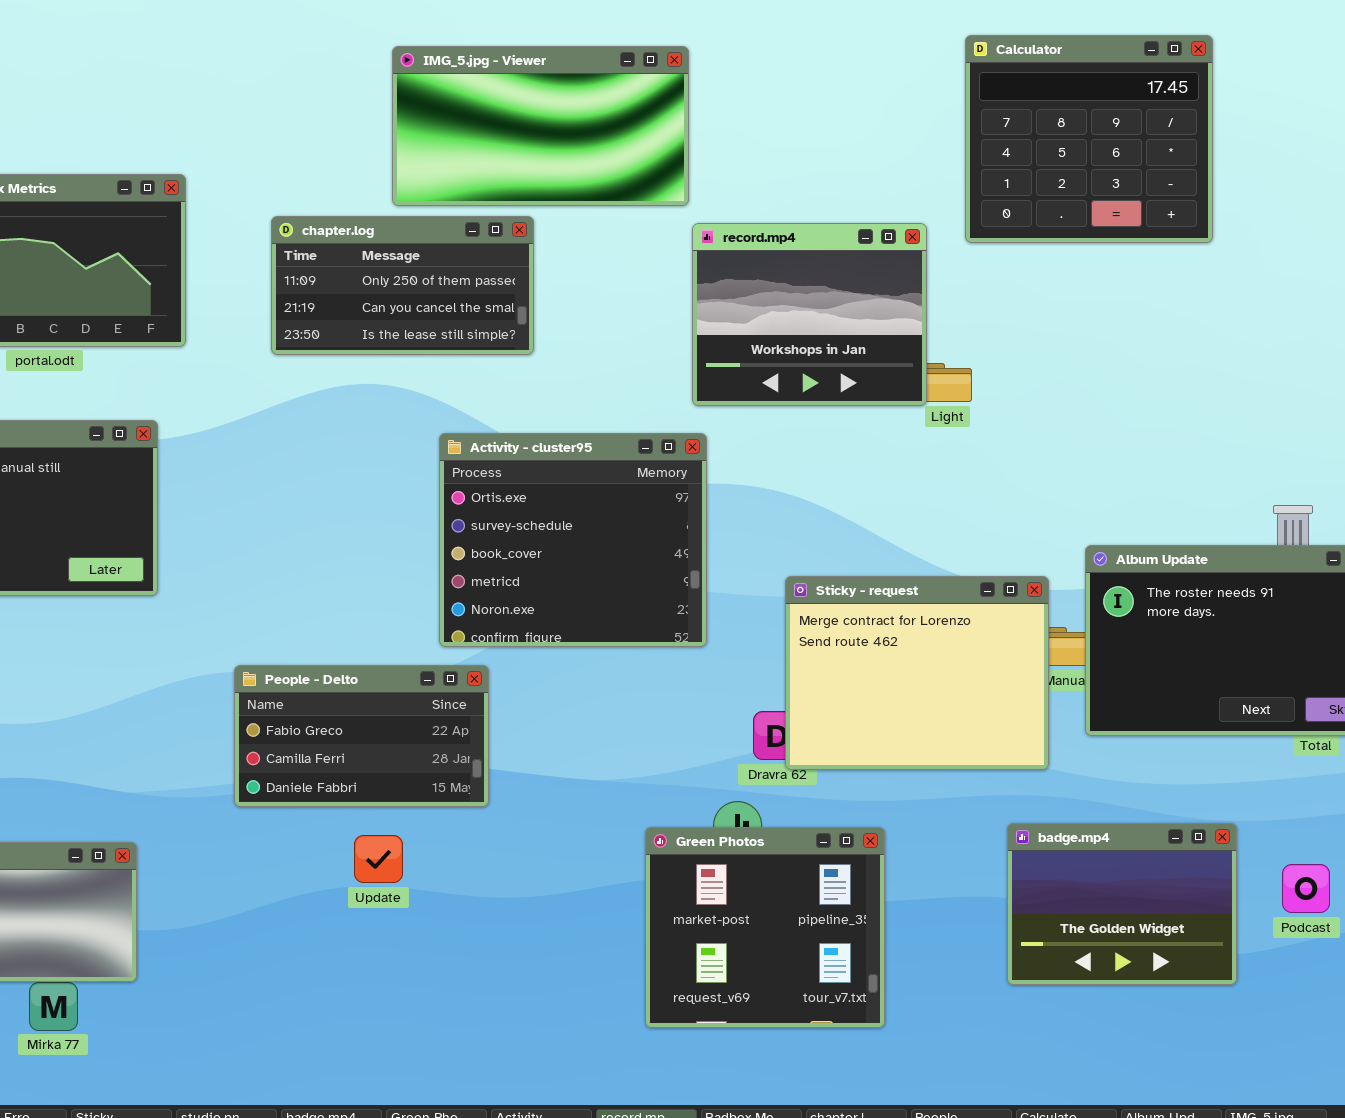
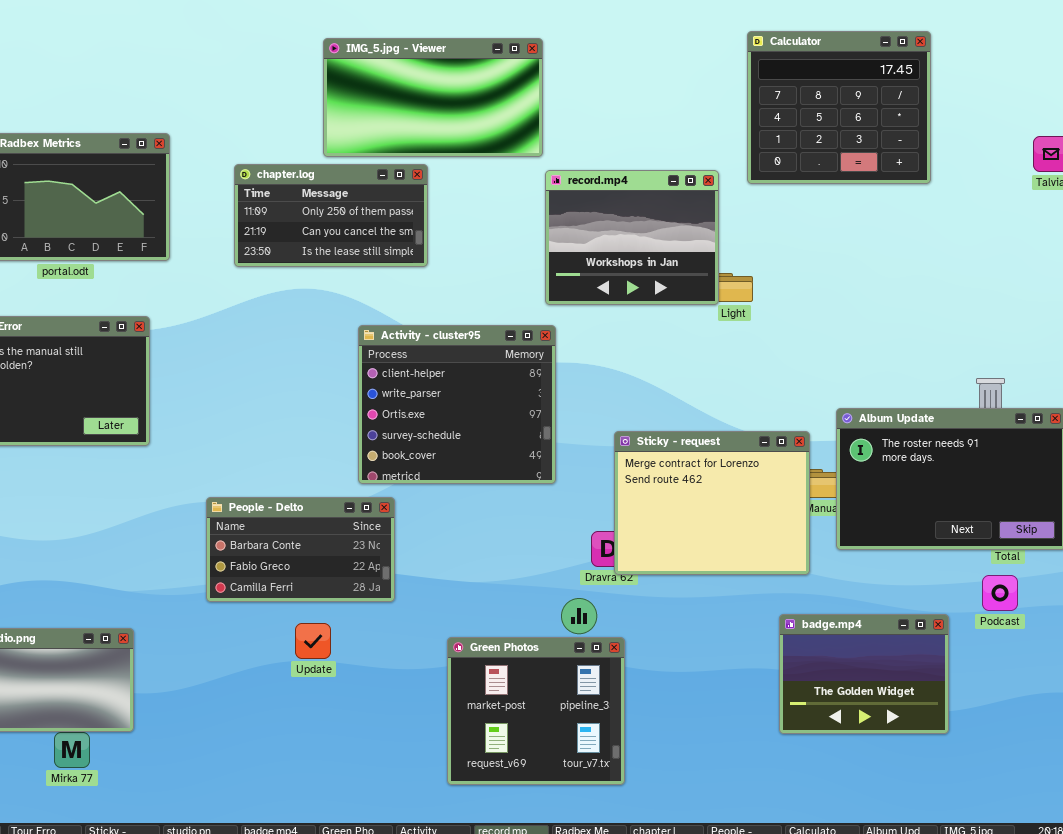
Activity - cluster95: [439,433,707,647] -> [358,325,556,484], scrolled up 2 rows
People - Delto: [234,665,489,807] -> [206,497,395,602], scrolled up 1 row
Green Photos: [645,827,885,1028] -> [447,637,625,785], moved
Podcast: [1282,864,1330,913] -> [982,575,1018,611], moved

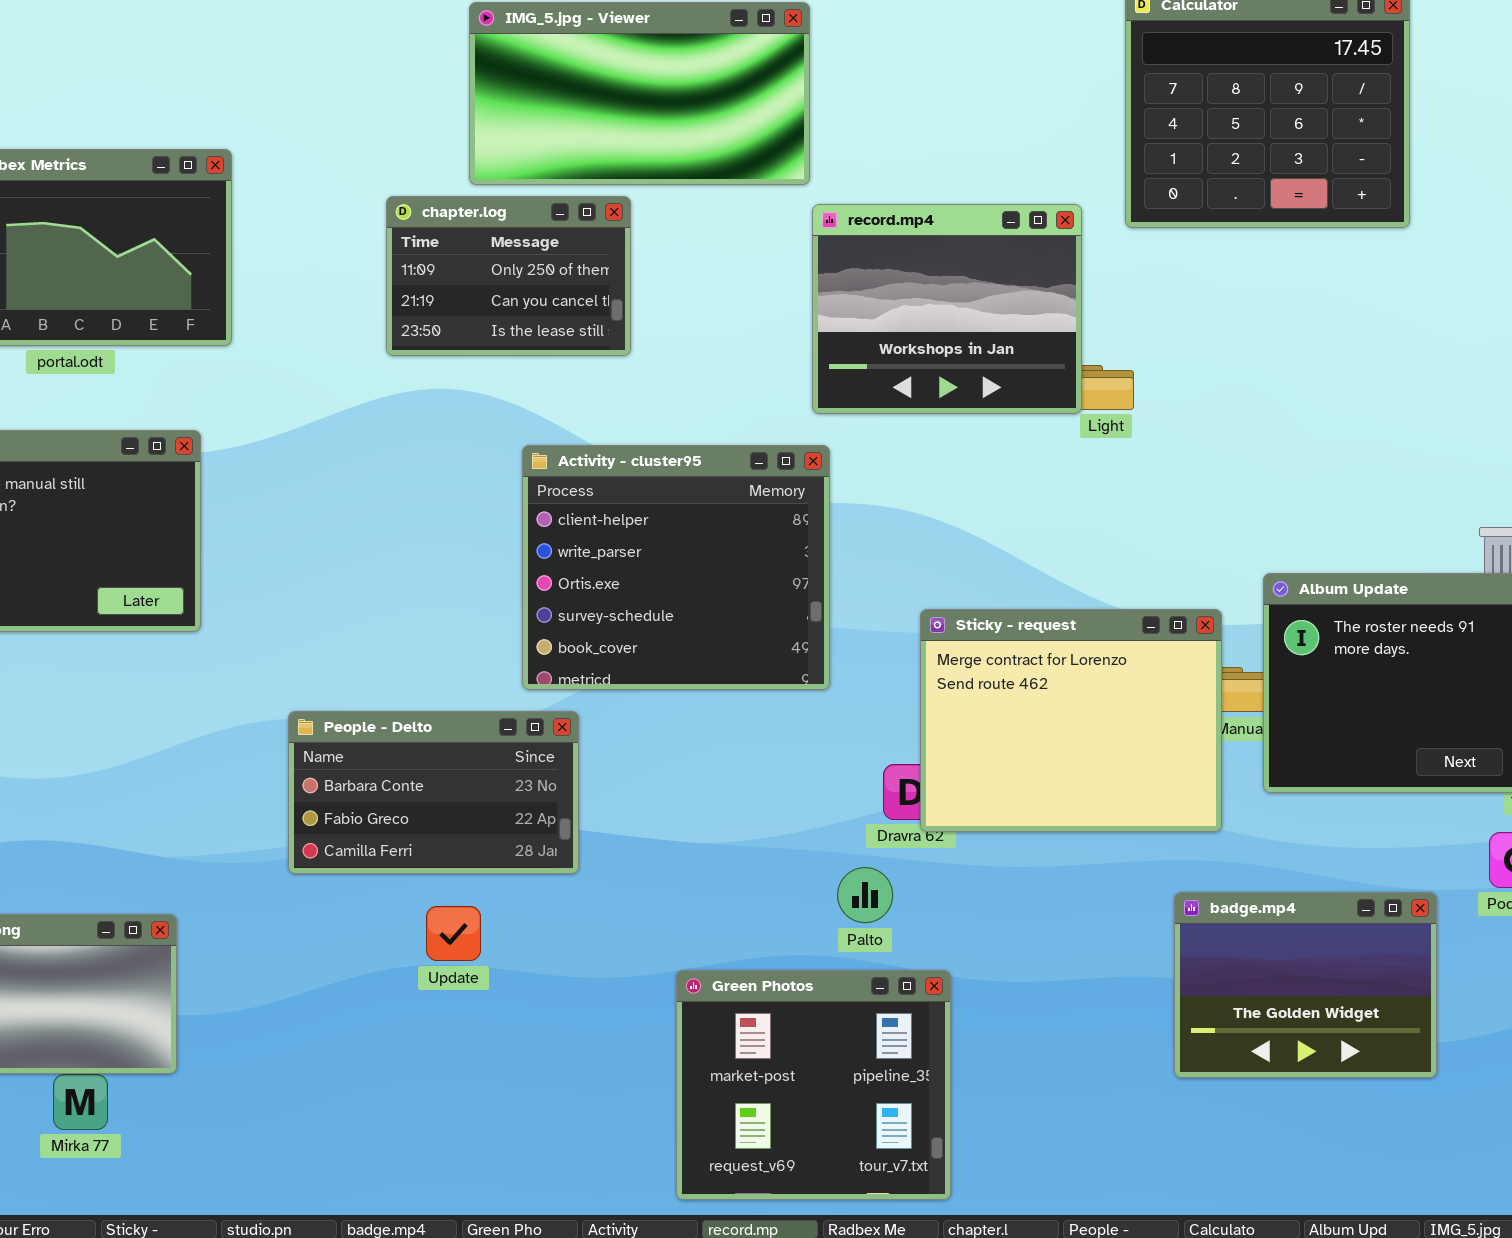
chapter.log: [234,164,428,267] -> [386,196,631,356], resized
Green Photos: [447,637,625,785] -> [676,970,951,1200], moved

